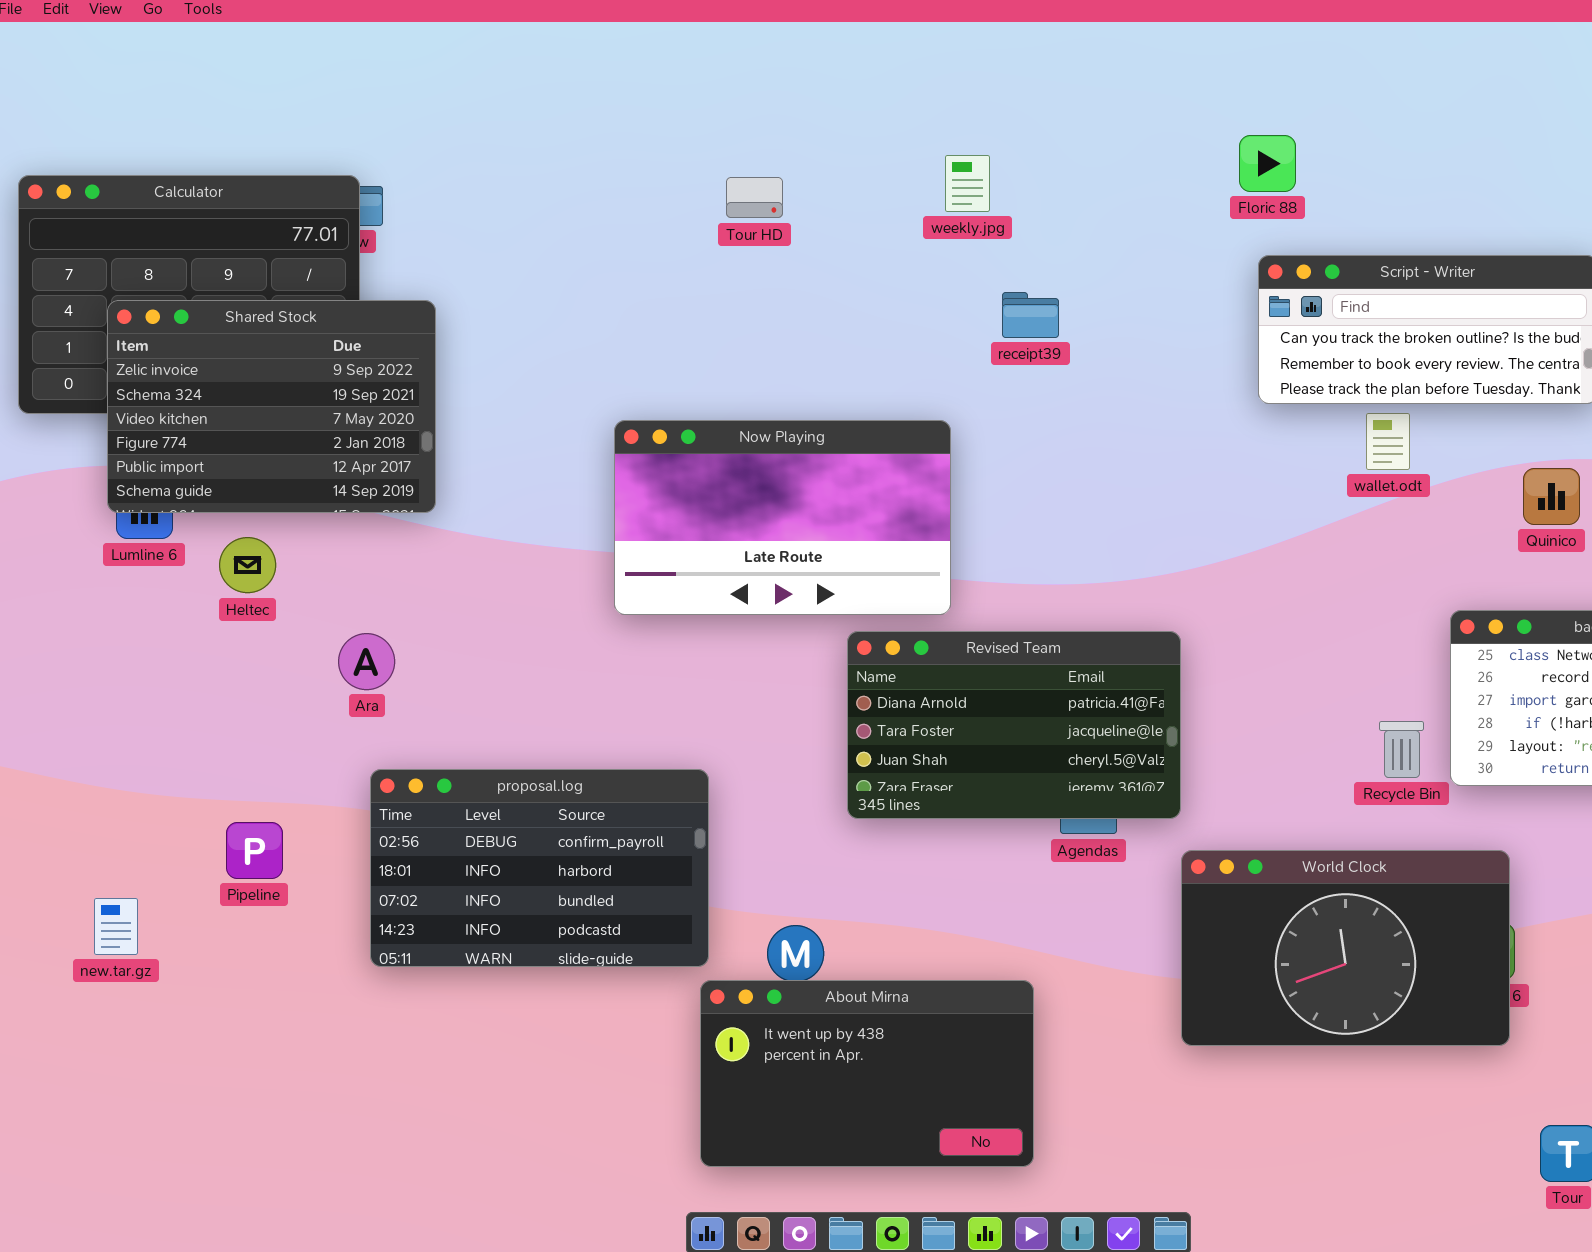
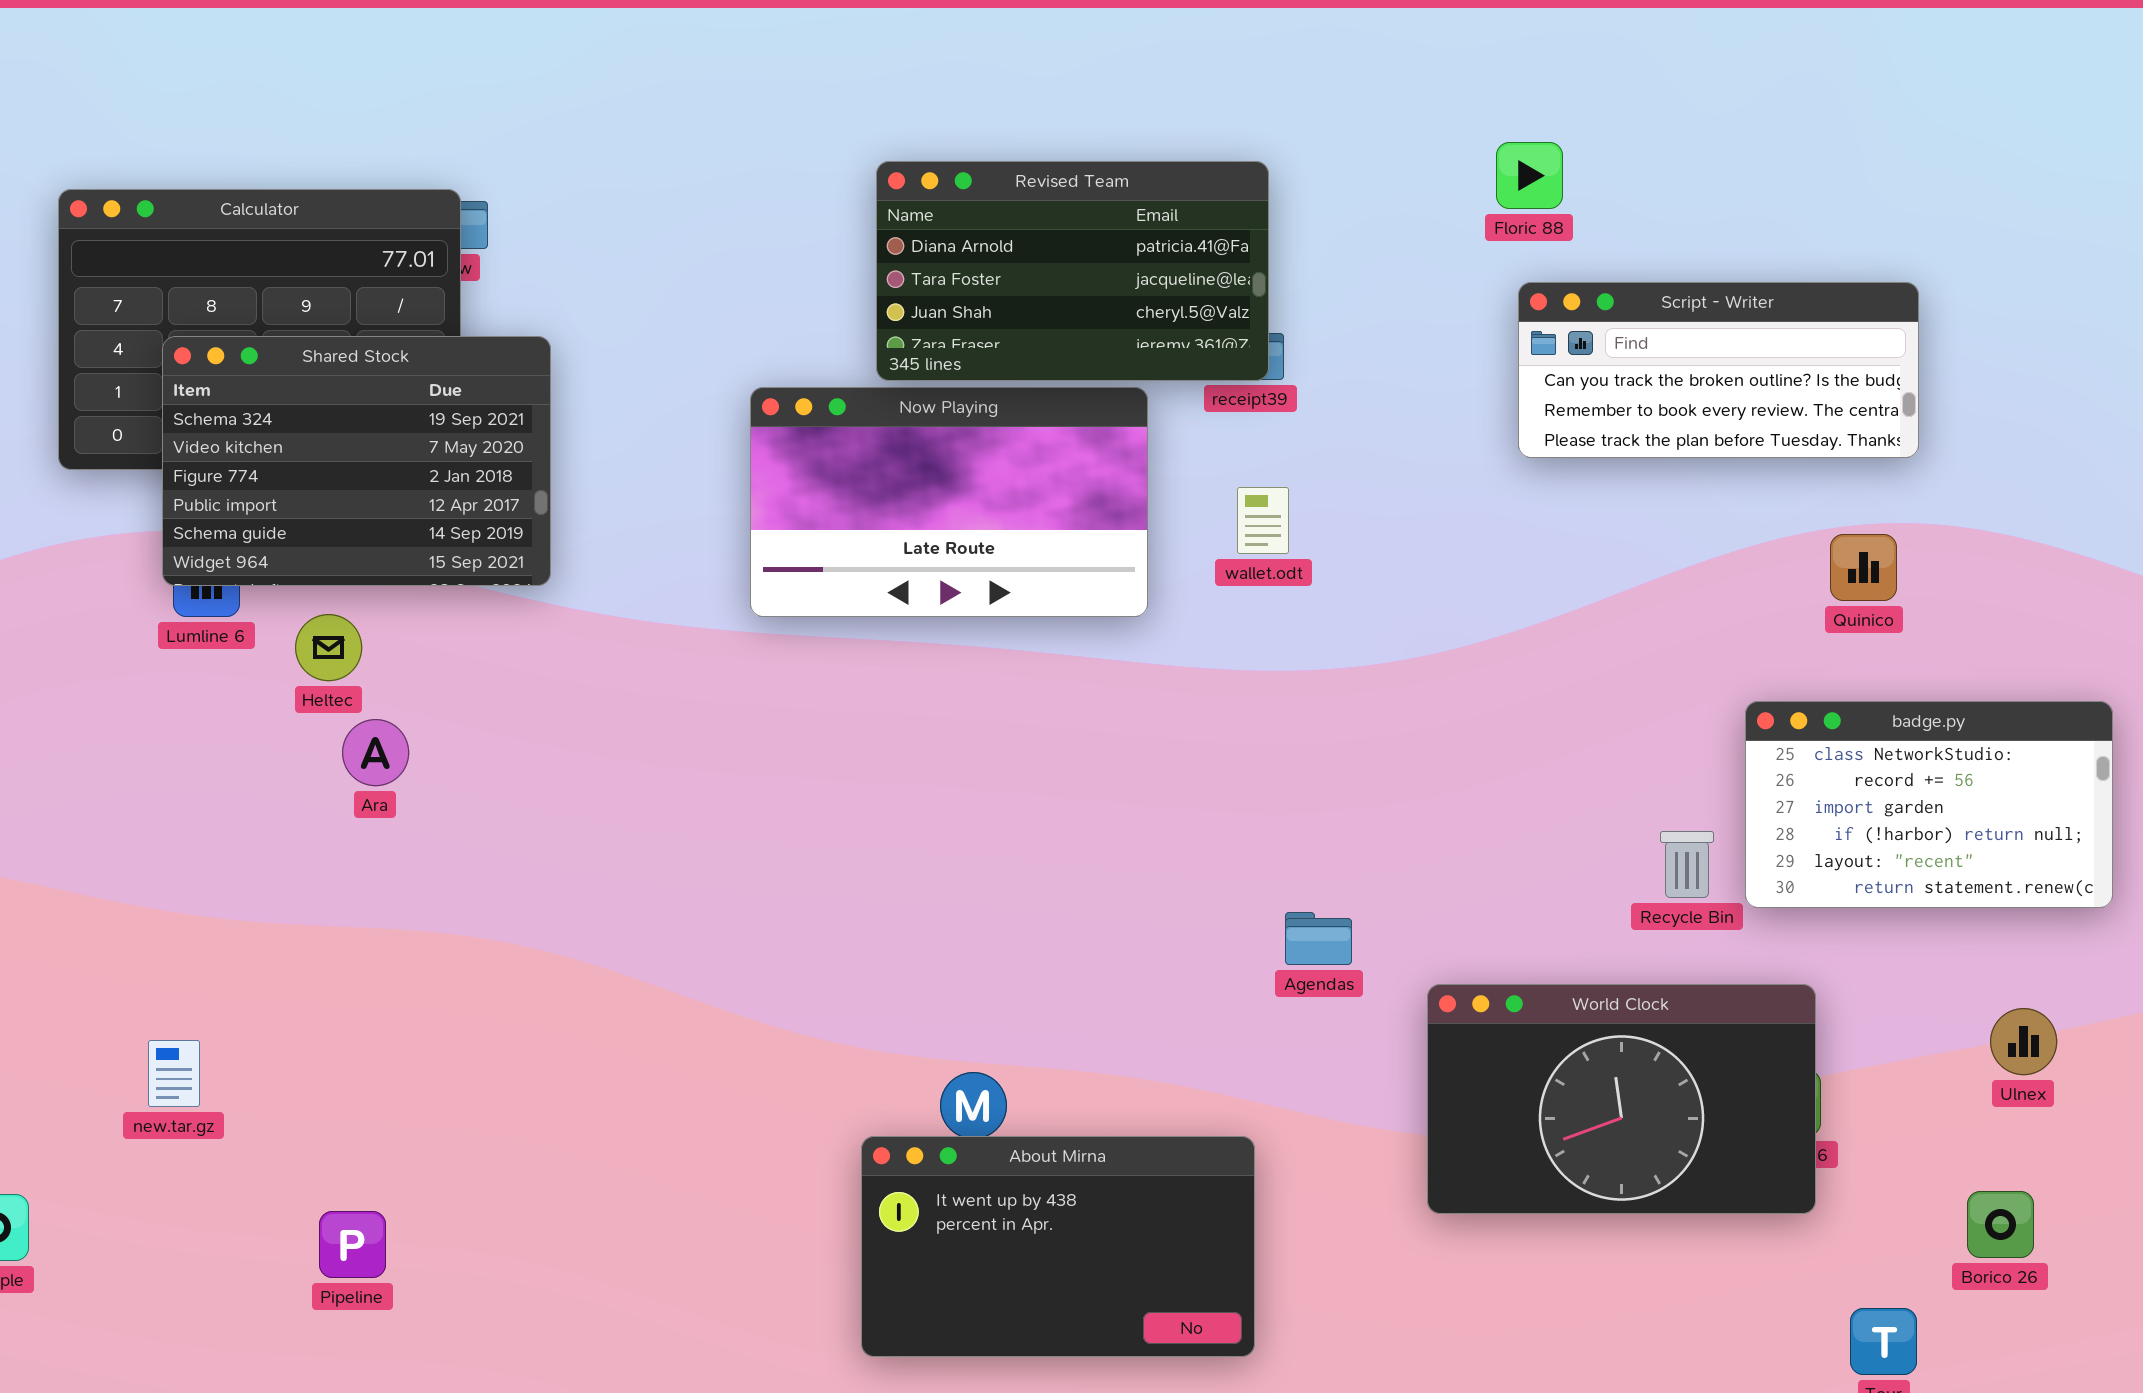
Shared Stock: [107,300,436,513] -> [162,336,551,586], scrolled down 1 row
wallet.odt: [1366,413,1410,470] -> [1237,487,1289,554], moved
Now Playing: [614,420,951,615] -> [750,387,1148,617], moved
Revised Team: [847,631,1181,819] -> [876,161,1269,381], moved
Ara: [338,633,395,690] -> [342,719,409,786], moved
proposal.log: [370,769,709,967] -> none, closed
Pipeline: [226,822,283,879] -> [319,1211,386,1278], moved

